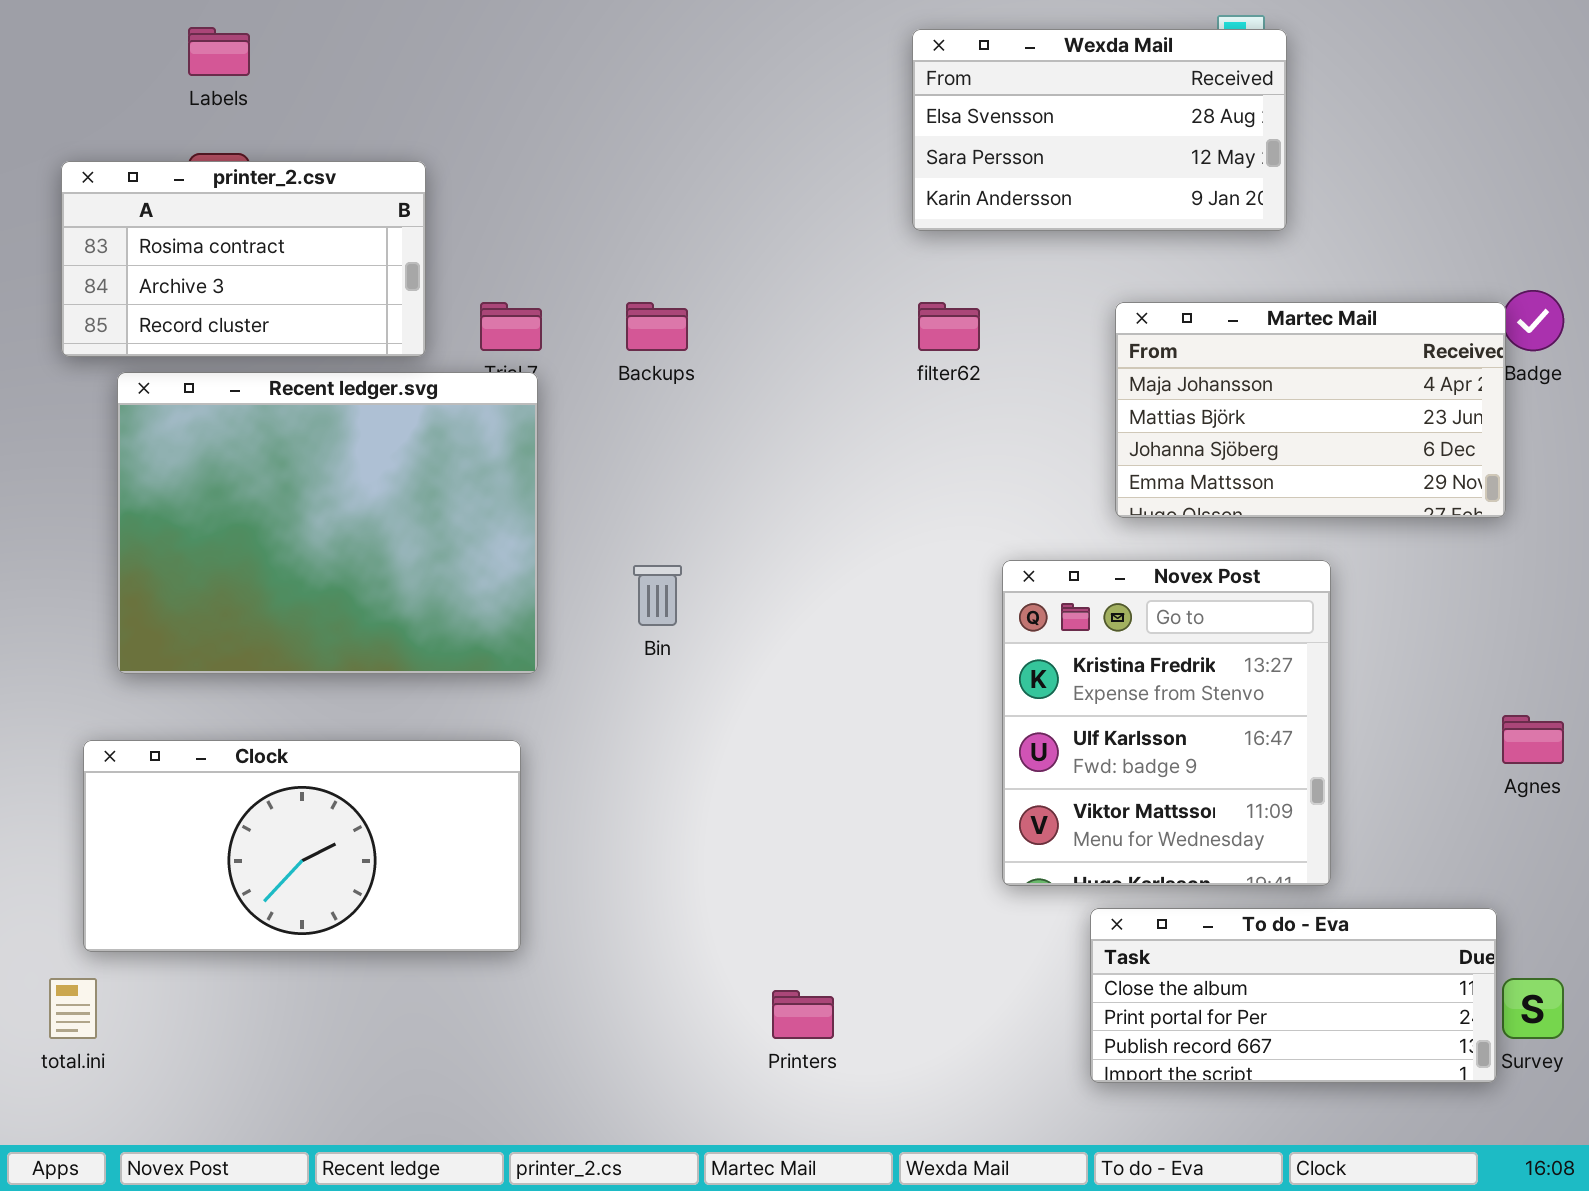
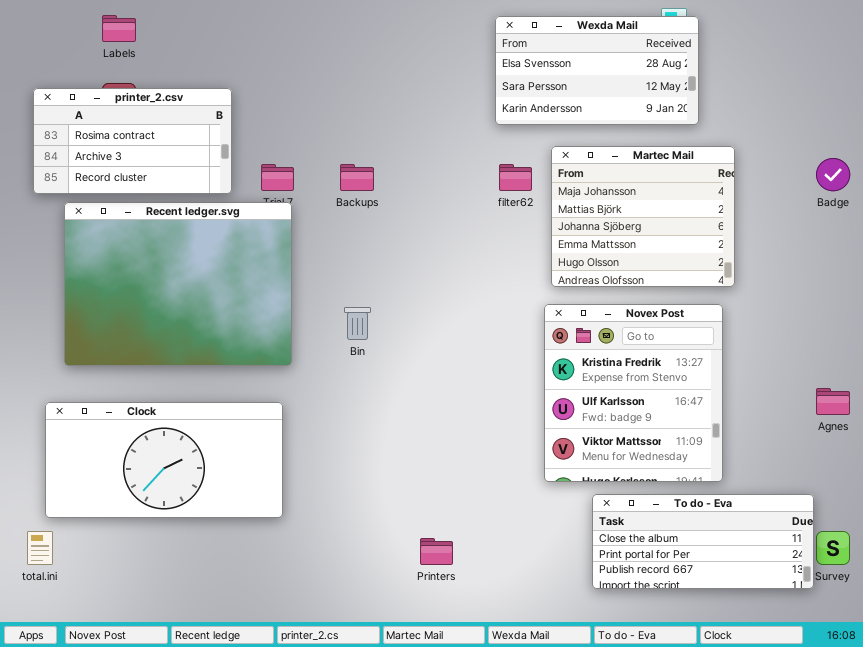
Martec Mail: [1115,302,1506,518] -> [551,146,735,287], moved, resized

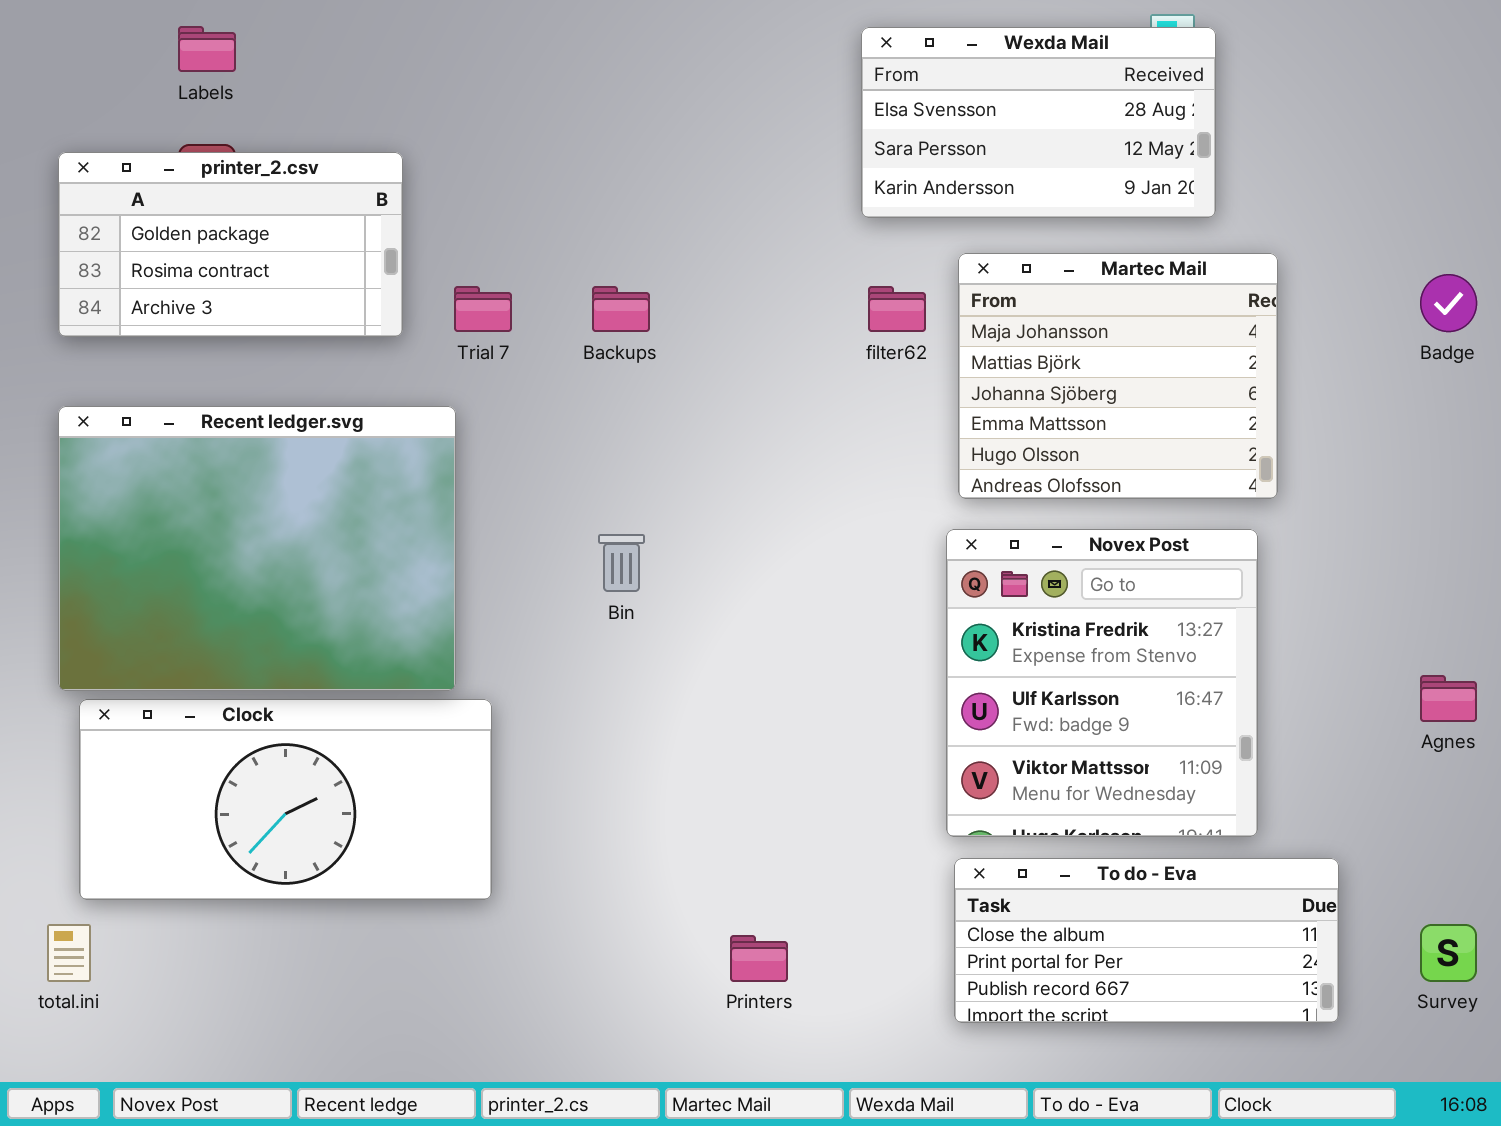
printer_2.csv: [33,88,232,194] -> [58,152,403,337], scrolled up 1 row
Recent ledger.svg: [64,202,292,366] -> [58,406,456,691], moved
To do - Eva: [592,494,814,589] -> [954,858,1339,1023], moved

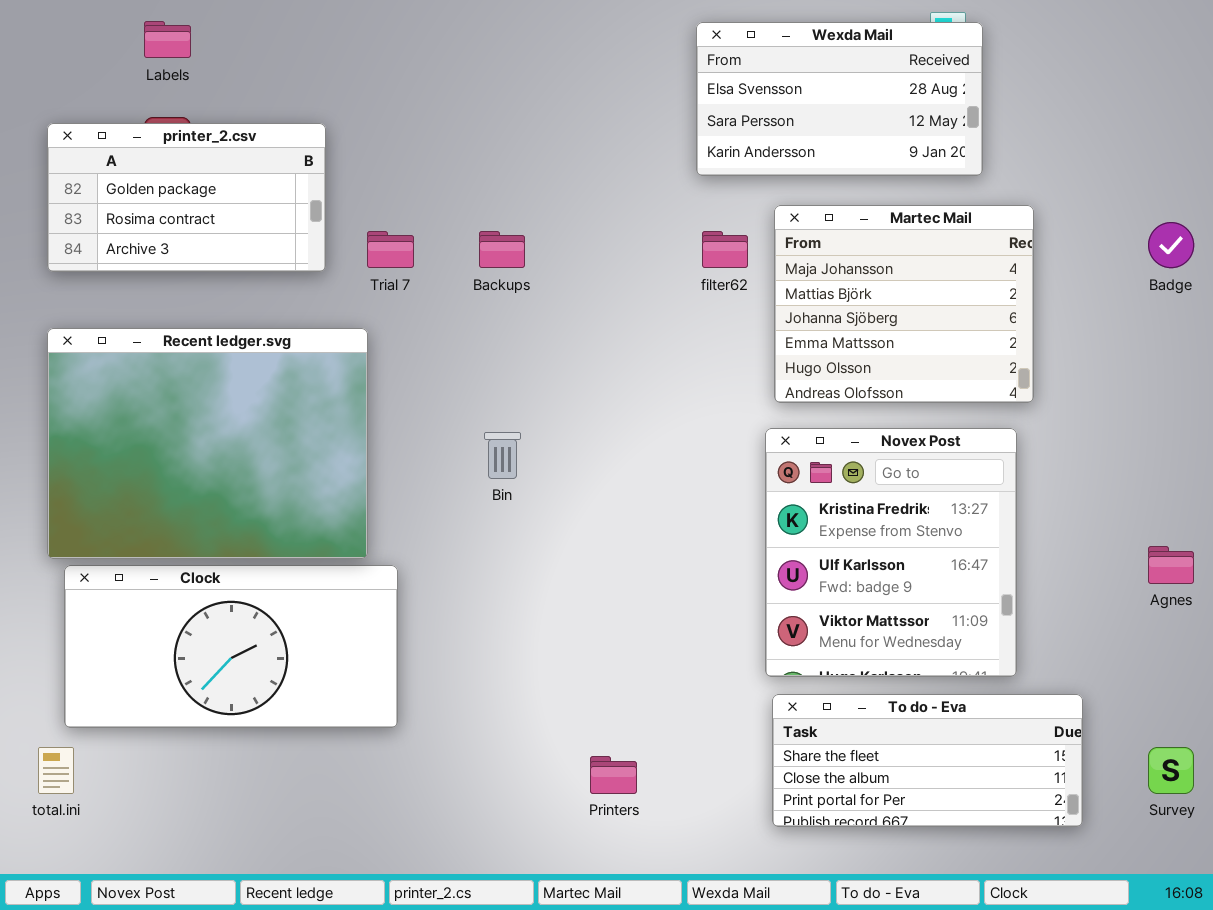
To do - Eva: [954,858,1339,1023] -> [772,694,1083,827], scrolled up 1 row

